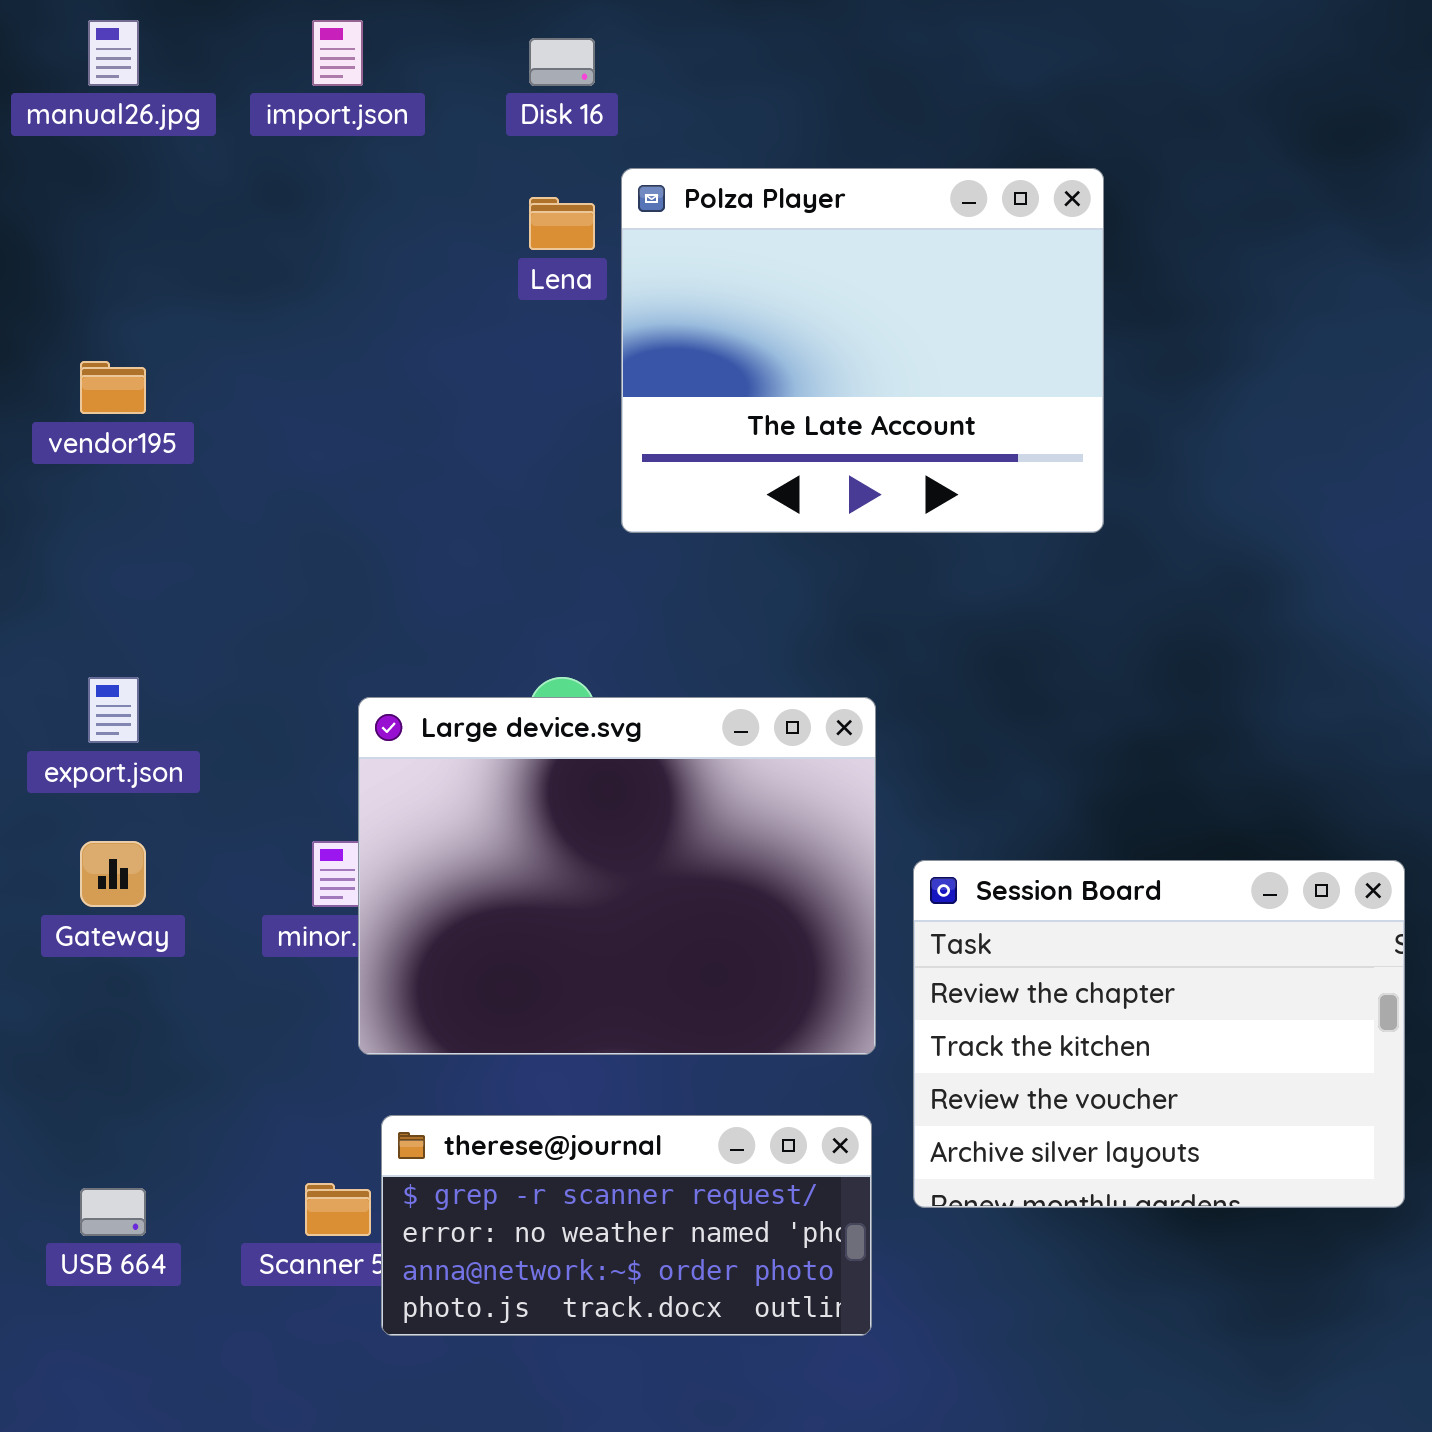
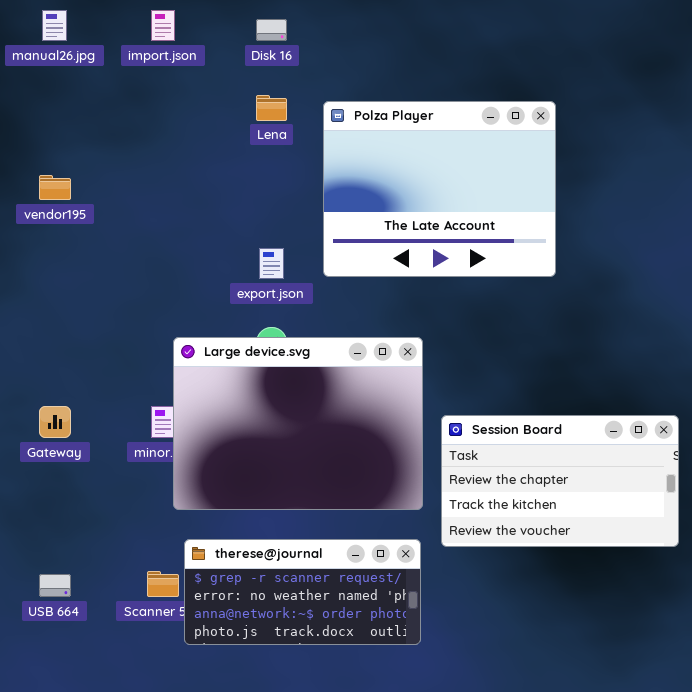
Polza Player: [621,168,1104,533] -> [323,101,556,277], moved
export.json: [88,677,139,743] -> [259,248,284,279], moved
Session Board: [913,860,1405,1208] -> [441,415,679,547], resized

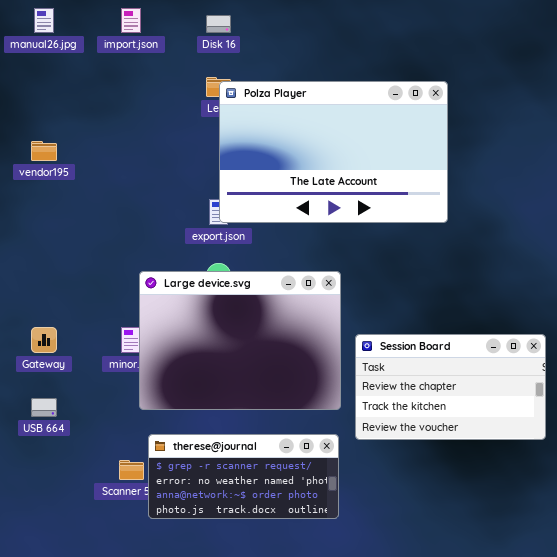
Polza Player: [323,101,556,277] -> [219,81,448,223], resized
USB 664: [39,574,71,597] -> [31,398,57,417], moved

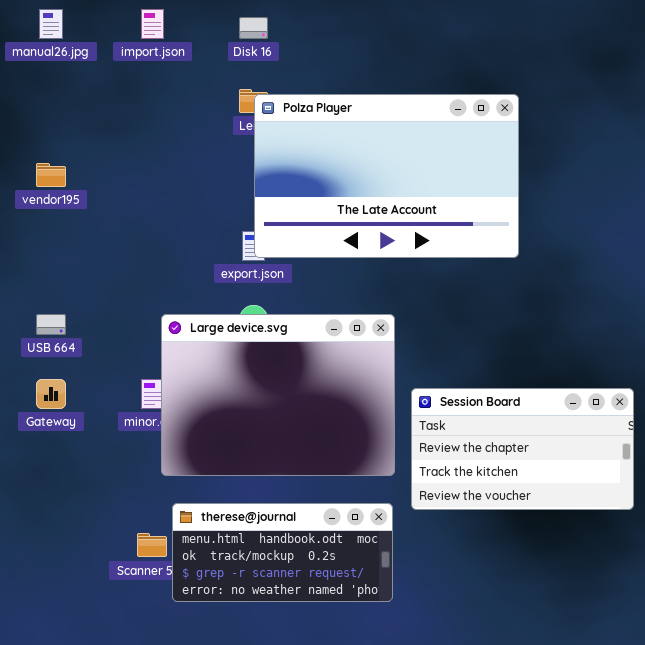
USB 664: [31,398,57,417] -> [36,314,66,335], moved
therese@journal: [148,434,339,519] -> [172,503,393,602], scrolled up 2 rows

